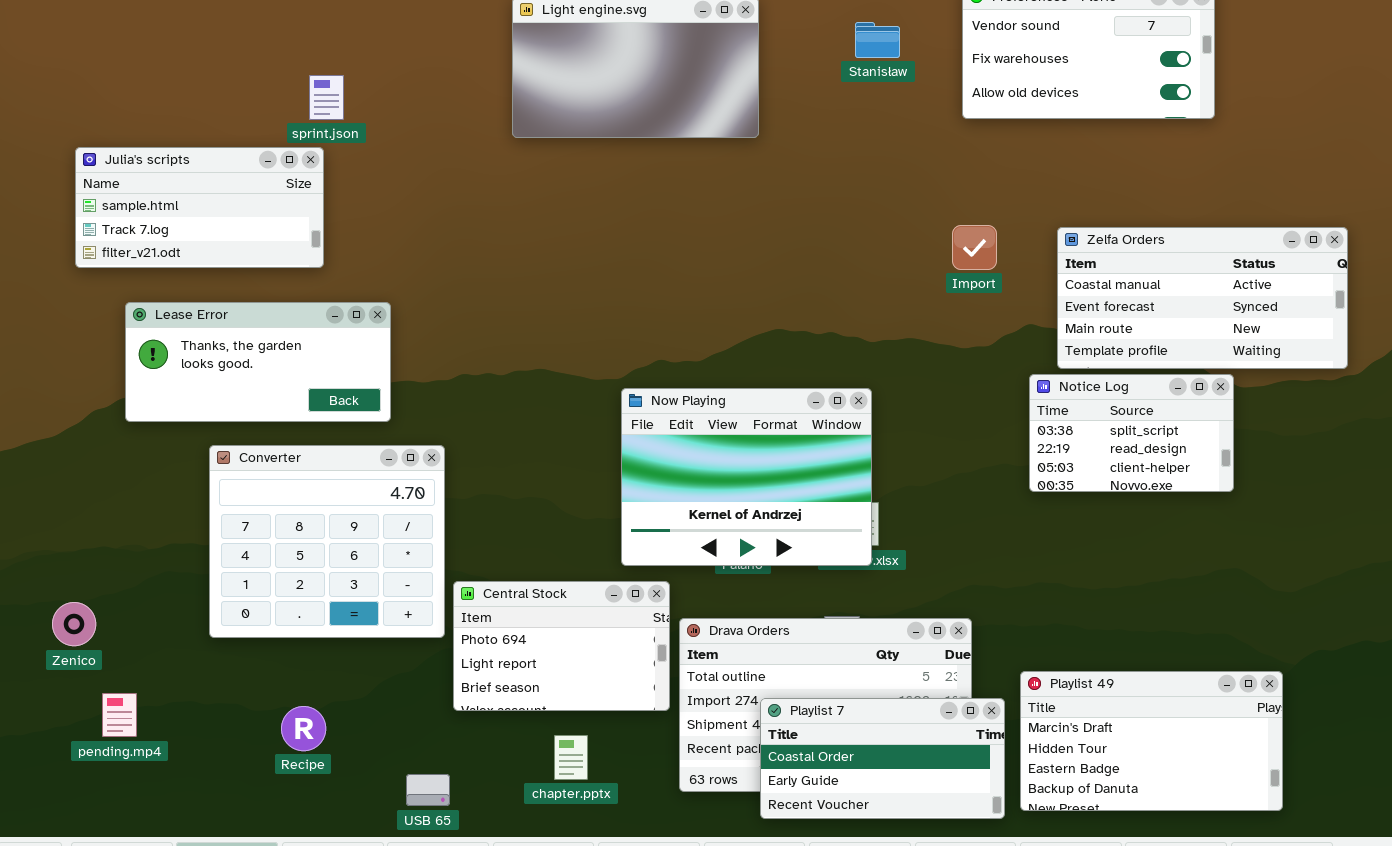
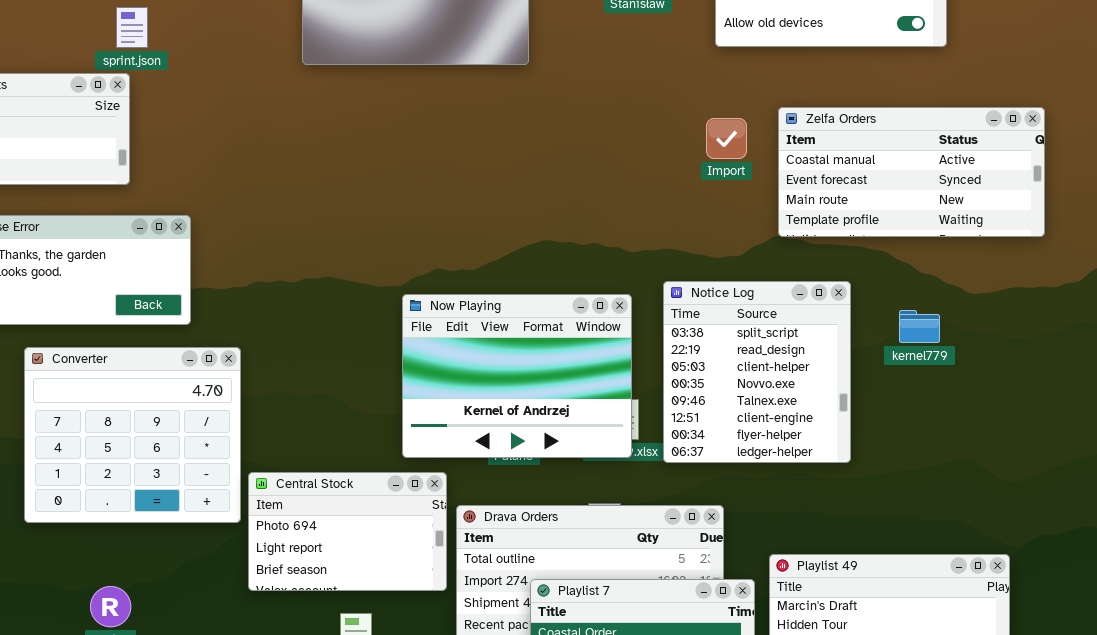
Import: [952,225,997,270] -> [706,118,747,159], moved
Zelfa Orders: [1057,227,1348,369] -> [778,107,1045,237], moved
Notice Log: [1029,374,1234,492] -> [663,281,851,463], moved, resized

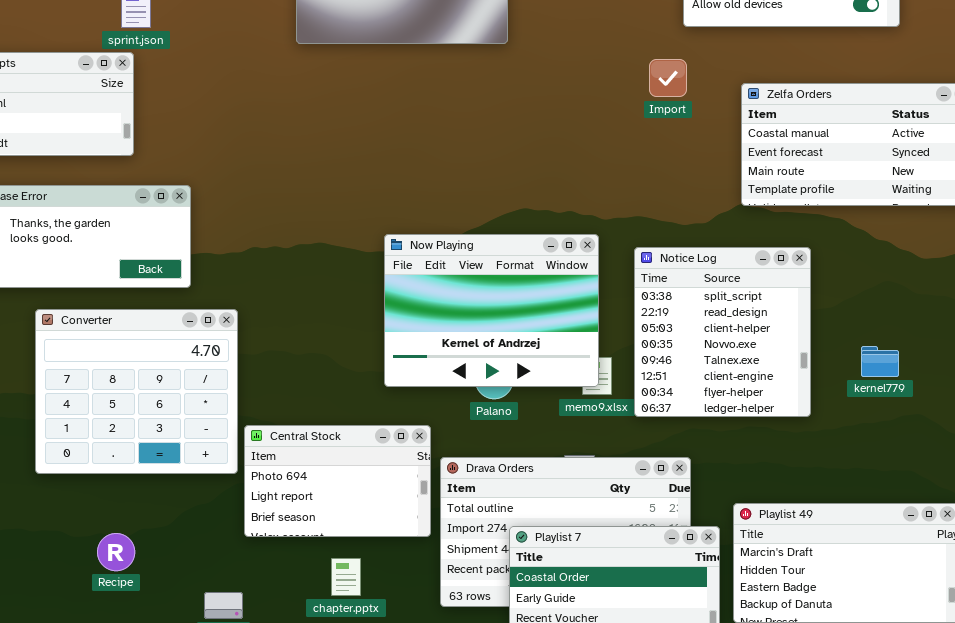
Import: [706,118,747,159] -> [649,59,687,97], moved
Now Playing: [402,294,632,458] -> [384,234,599,387], moved
kernel779: [899,310,940,343] -> [861,346,899,377], moved

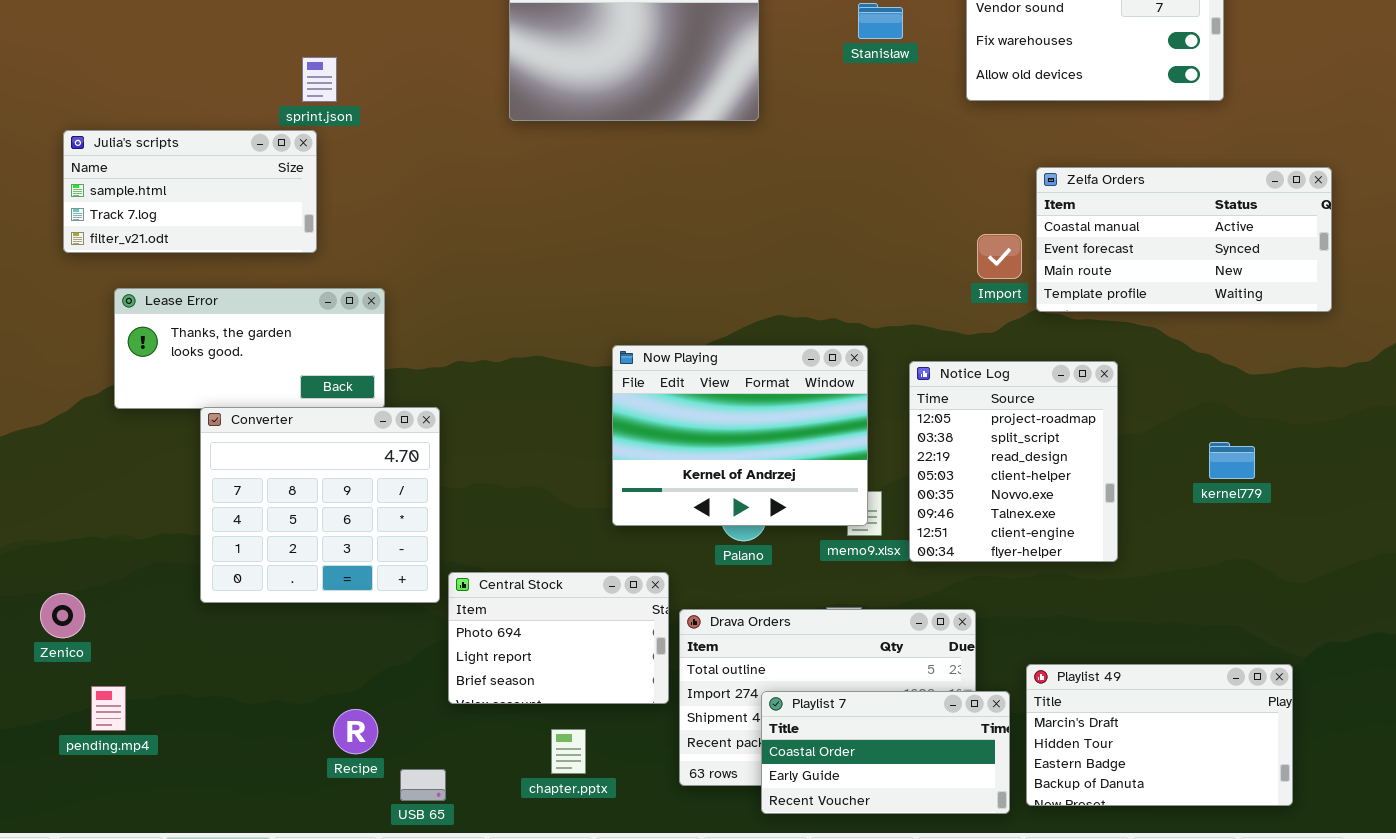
Import: [649,59,687,97] -> [977,234,1022,279], moved
Notice Log: [634,247,811,417] -> [909,361,1118,562], scrolled up 1 row
Converter: [35,309,238,474] -> [200,407,440,603], moved
kernel779: [861,346,899,377] -> [1209,442,1255,479], moved
Recipe: [97,533,135,571] -> [333,709,378,754], moved

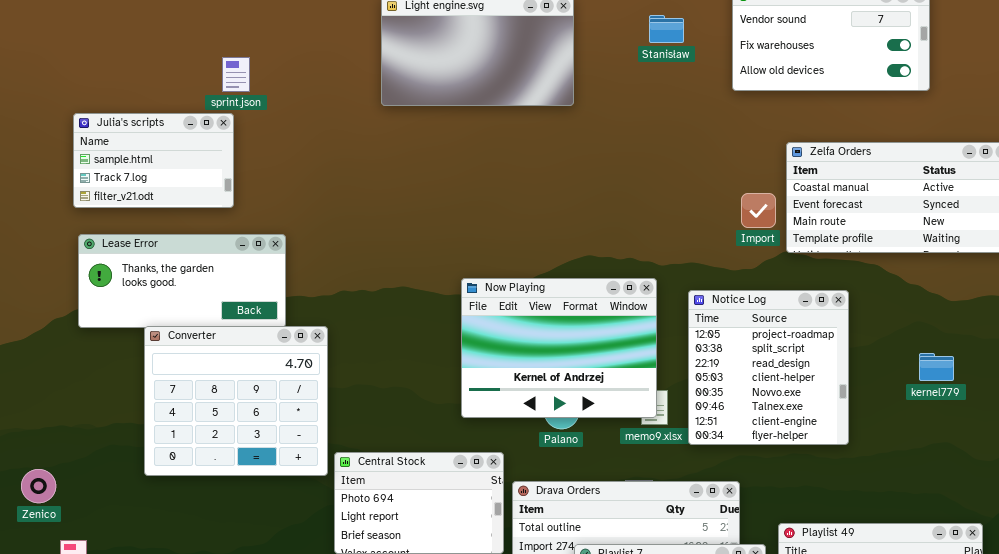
Julia's scripts: [63,130,317,253] -> [73,113,234,208], resized

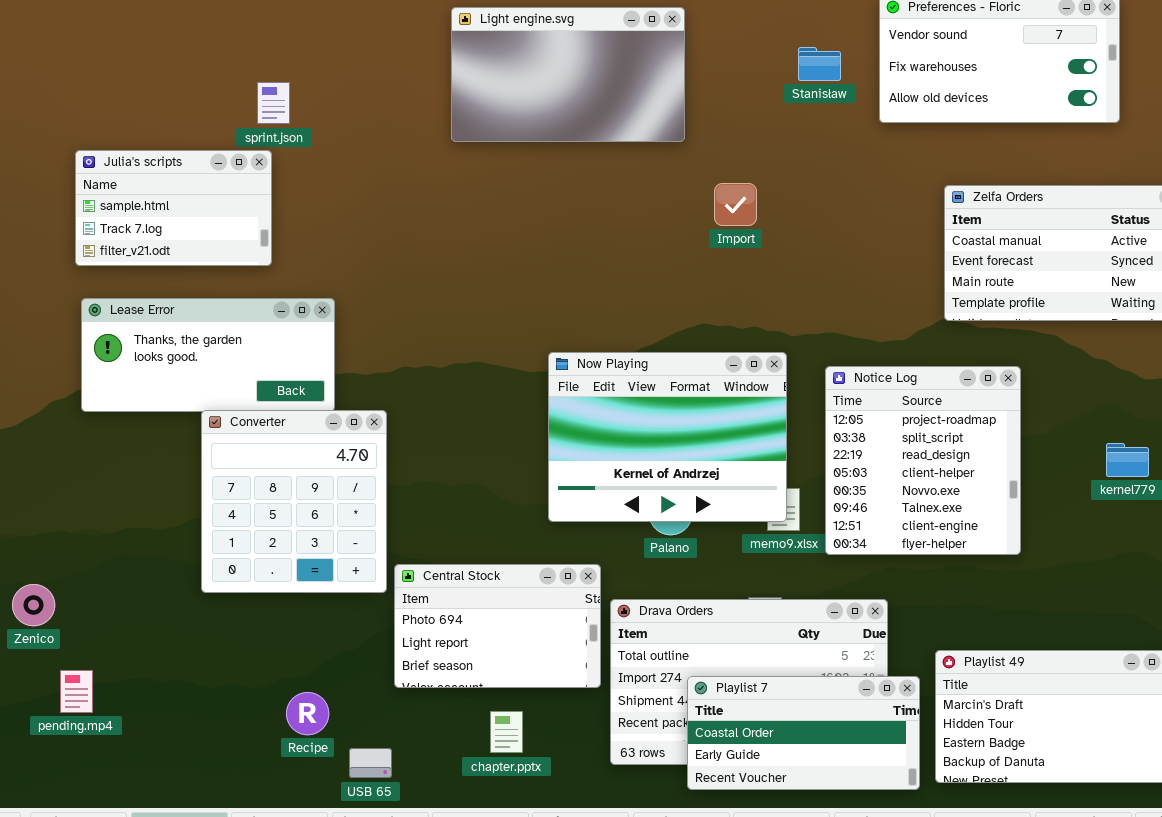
Stanisław: [649,15,684,43] -> [798,47,841,81], moved
Import: [741,193,776,228] -> [714,183,757,226], moved
Converter: [144,326,328,476] -> [201,410,387,593], resized

